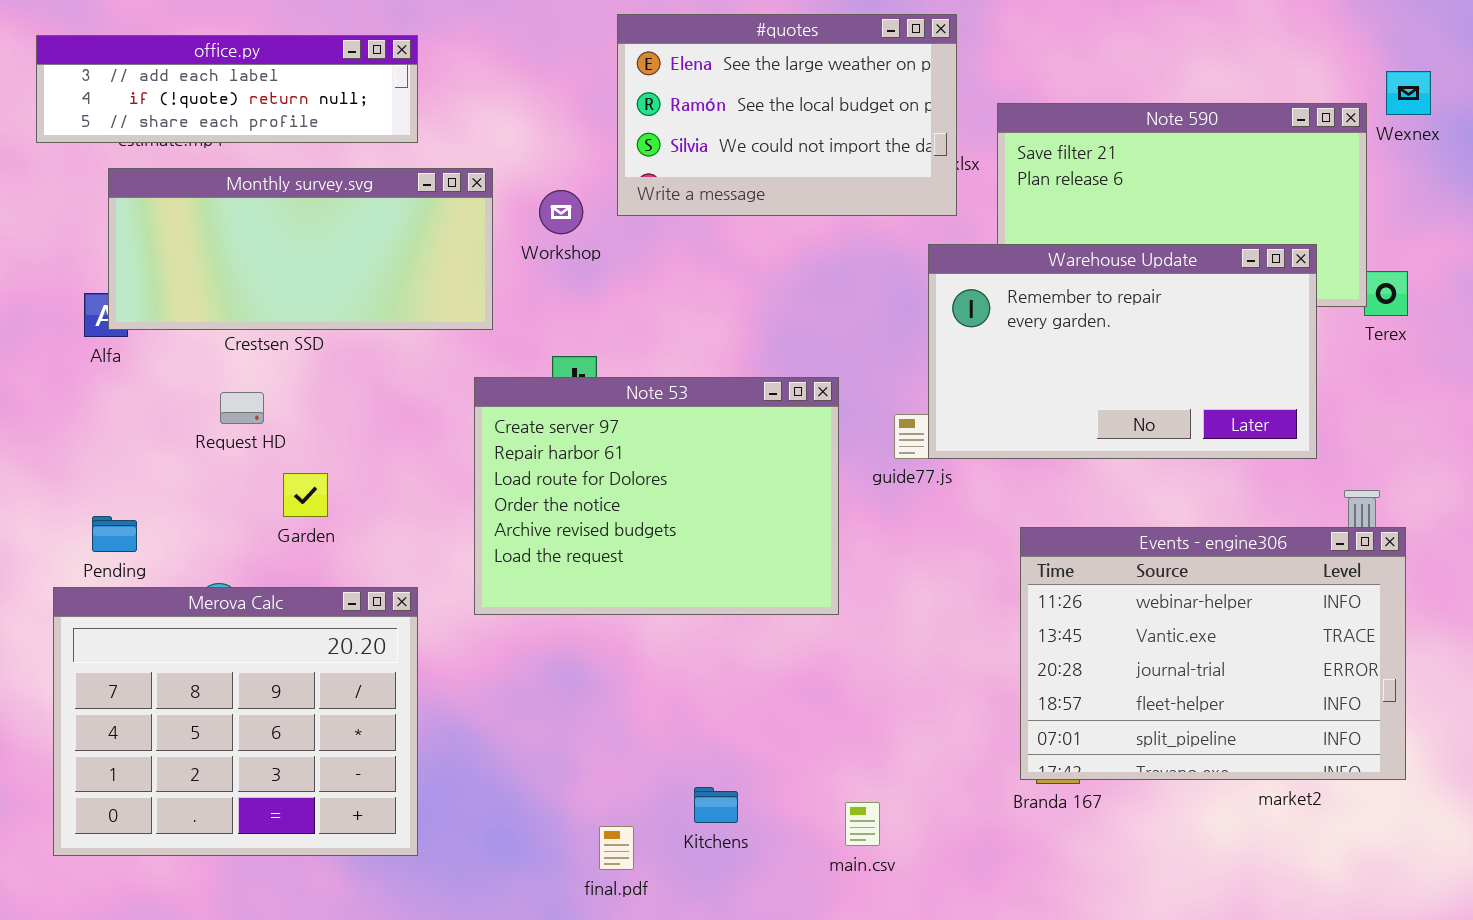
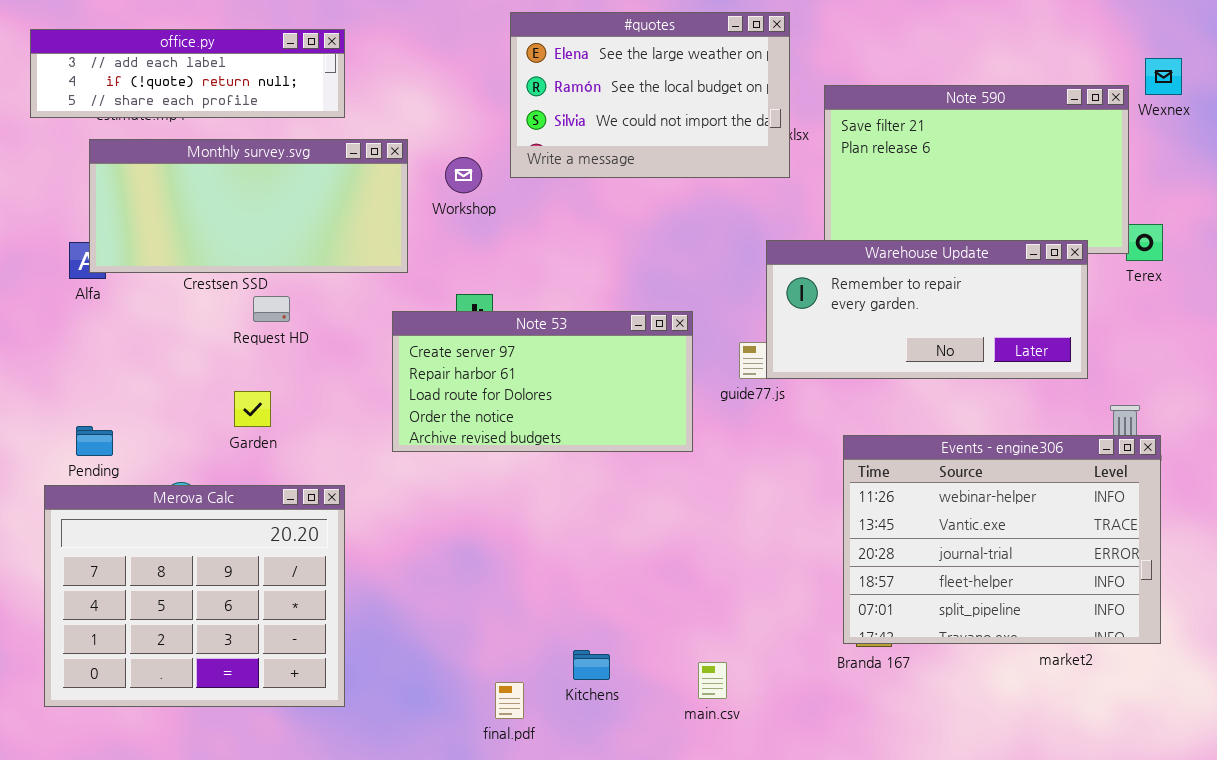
Warehouse Update: [928,244,1317,459] -> [766,240,1088,379], resized
Note 53: [474,377,839,615] -> [392,311,693,452], resized
Request HD: [220,392,264,424] -> [253,296,290,322], moved

